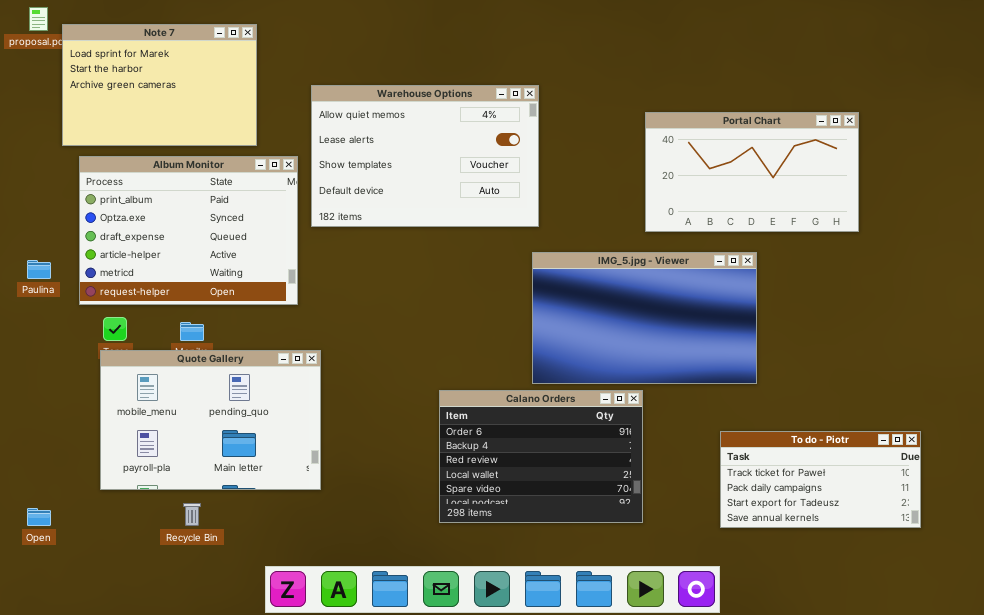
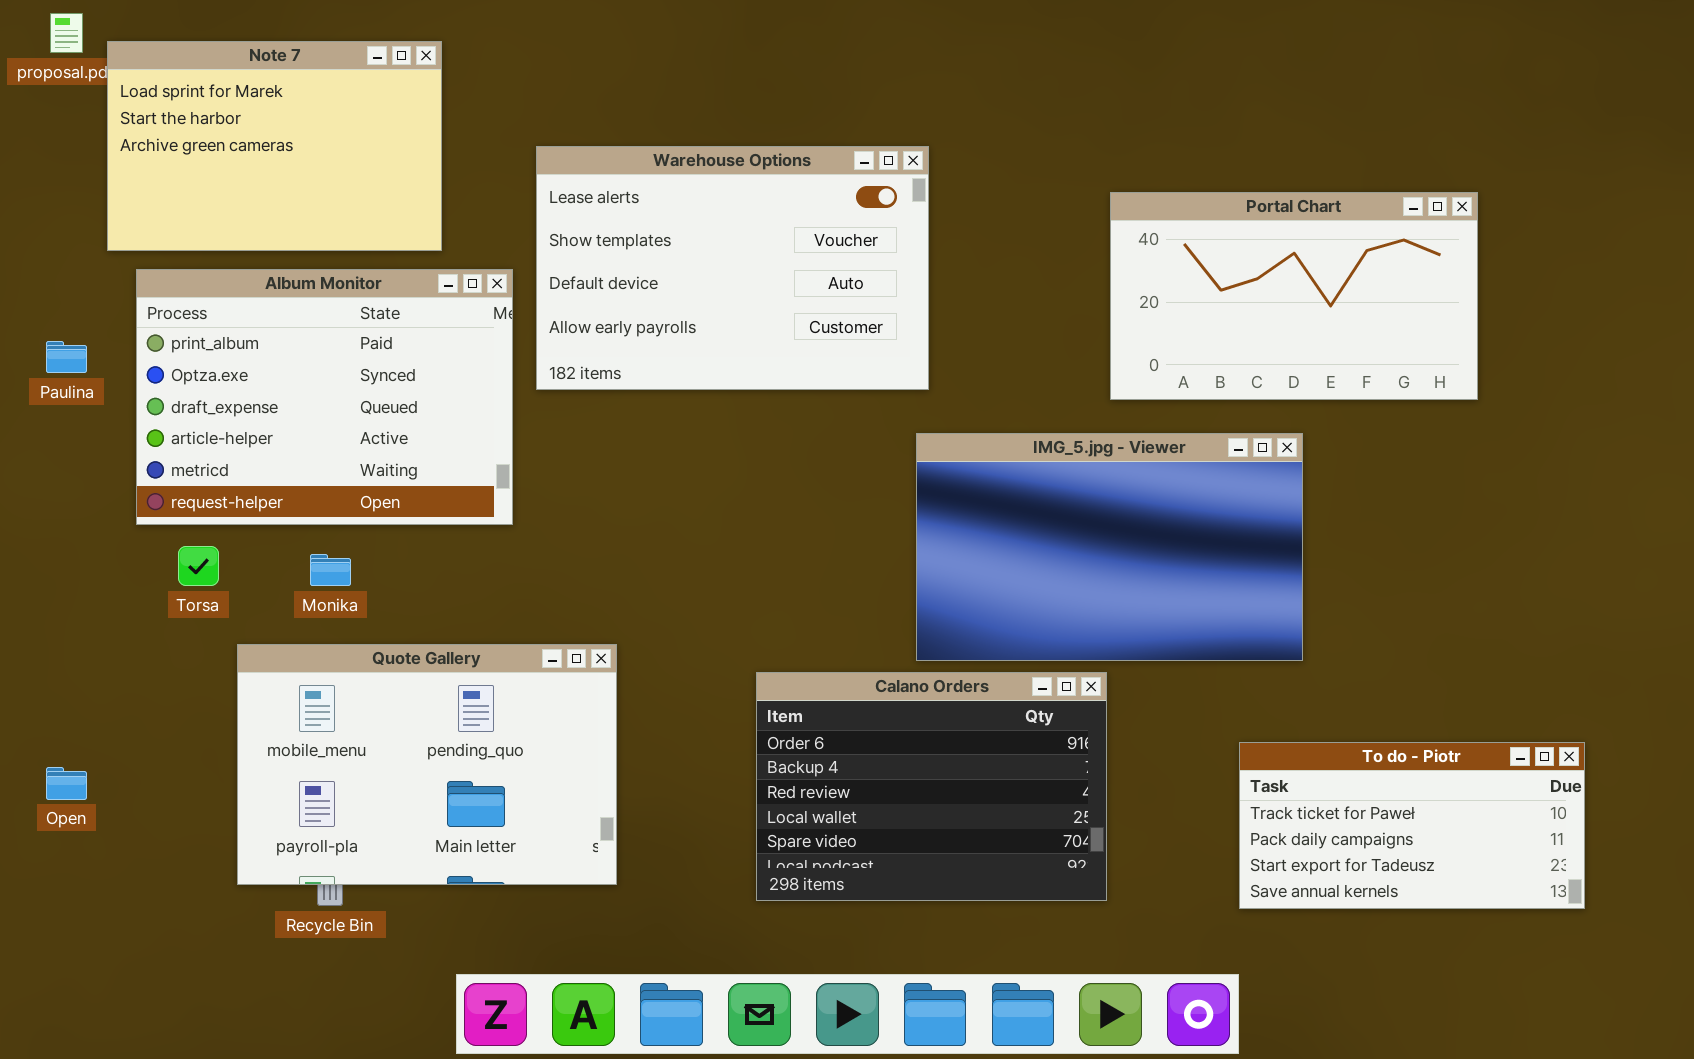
Warehouse Options: [311,85,539,227] -> [536,146,929,390], scrolled down 1 row
Paulina: [27,260,51,279] -> [46,341,87,373], moved
Quote Gallery: [100,350,321,490] -> [237,644,617,885], moved
Open: [27,508,51,526] -> [46,767,87,800], moved

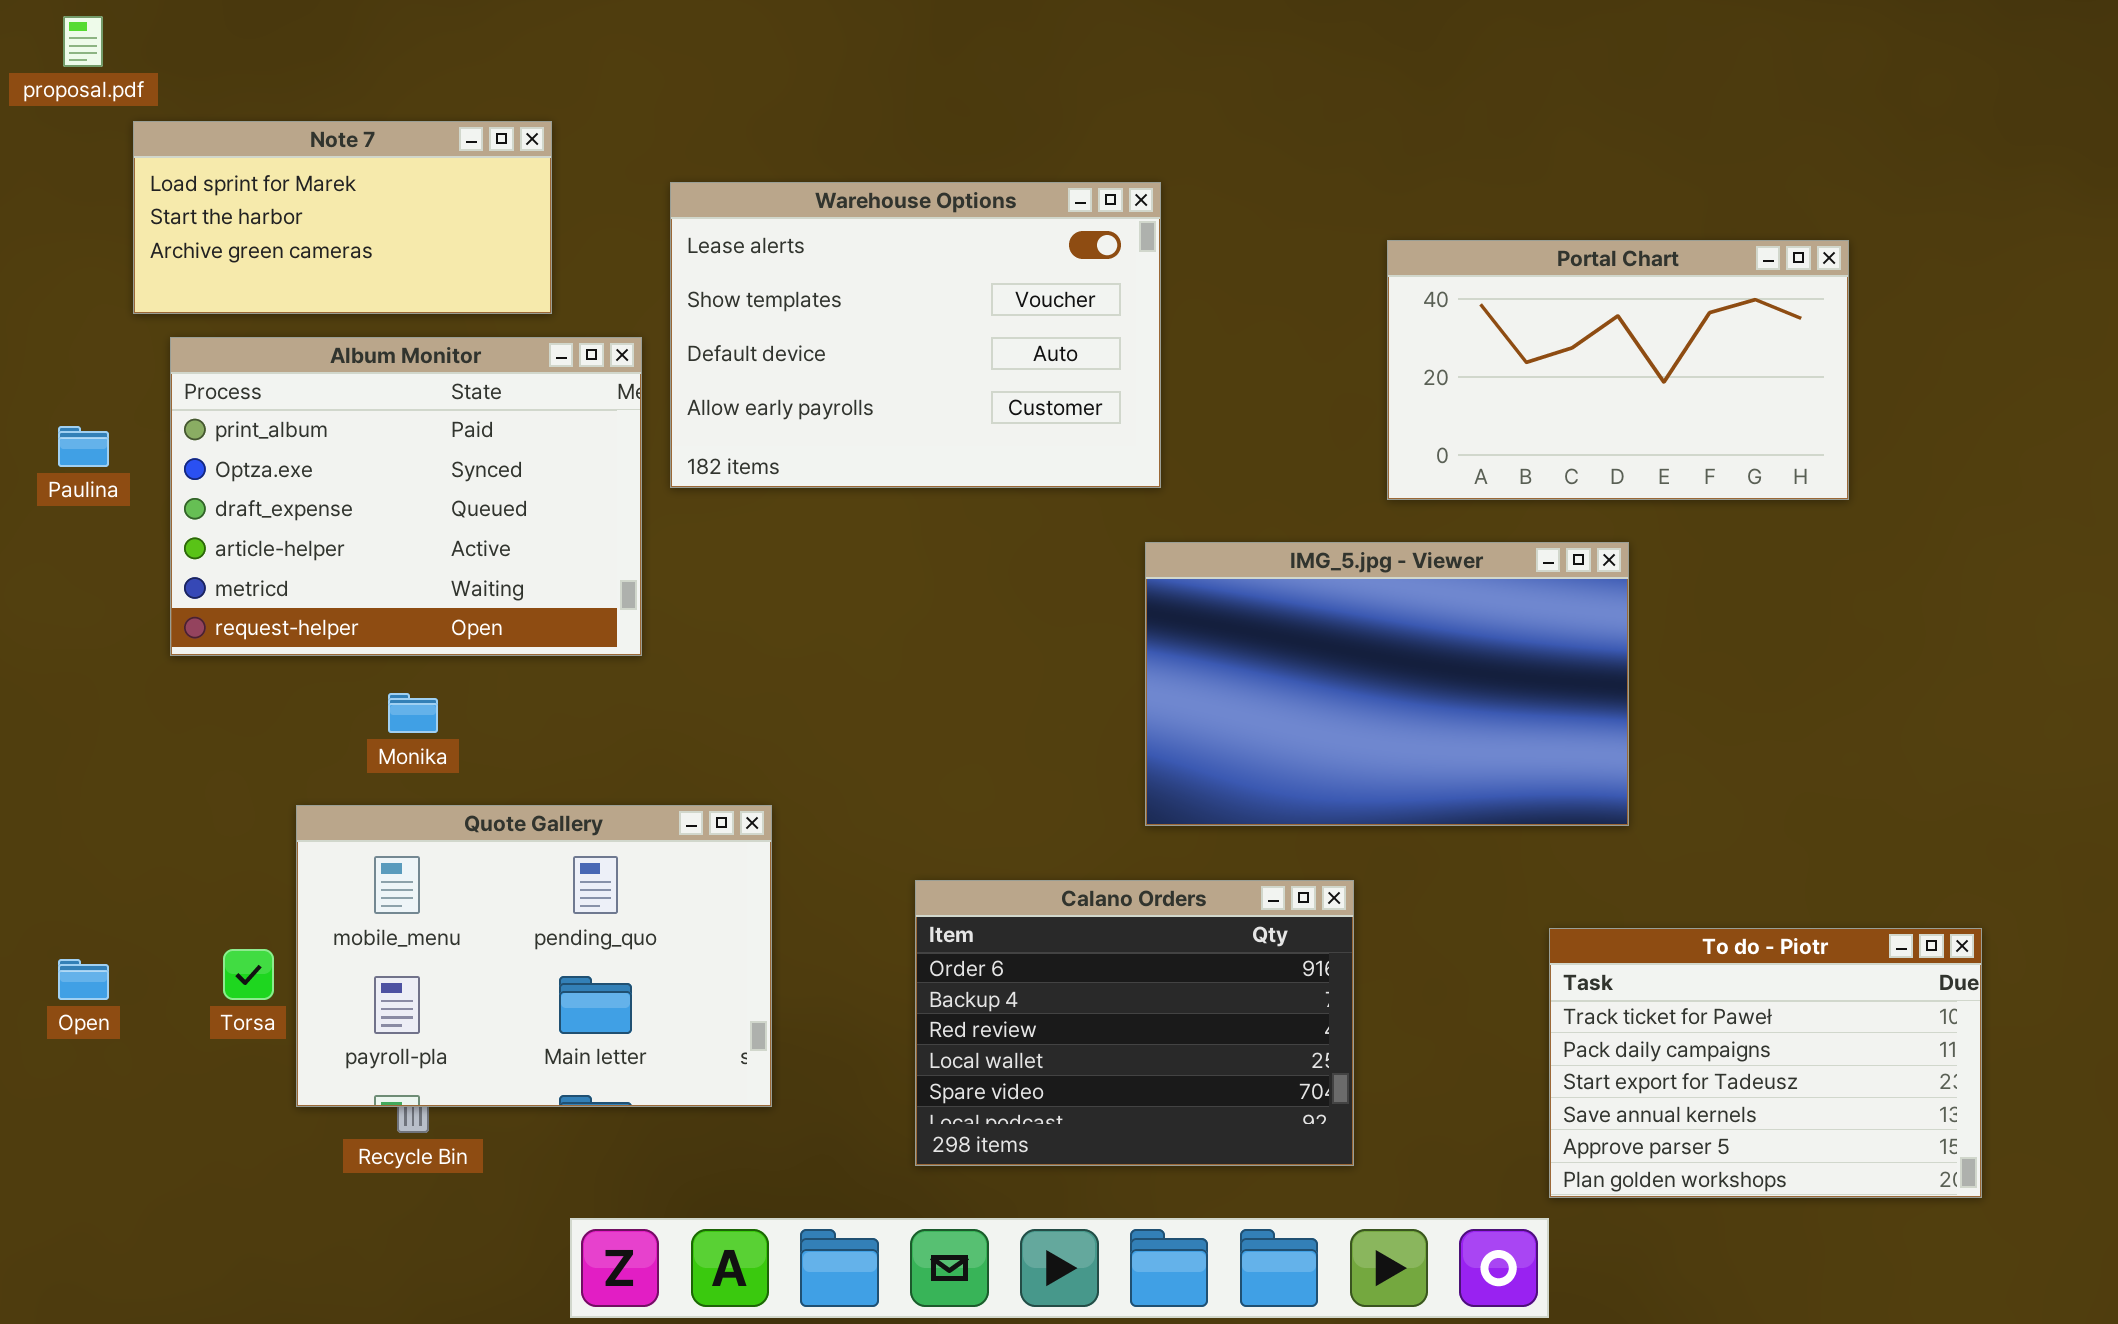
Note 7: [107,41,442,251] -> [133,121,552,314], resized
Torsa: [178,546,219,586] -> [223,949,274,1000], moved
Calano Orders: [756,672,1107,901] -> [915,880,1354,1166], moved
To do - Piotr: [1239,742,1585,909] -> [1549,928,1982,1198], resized

